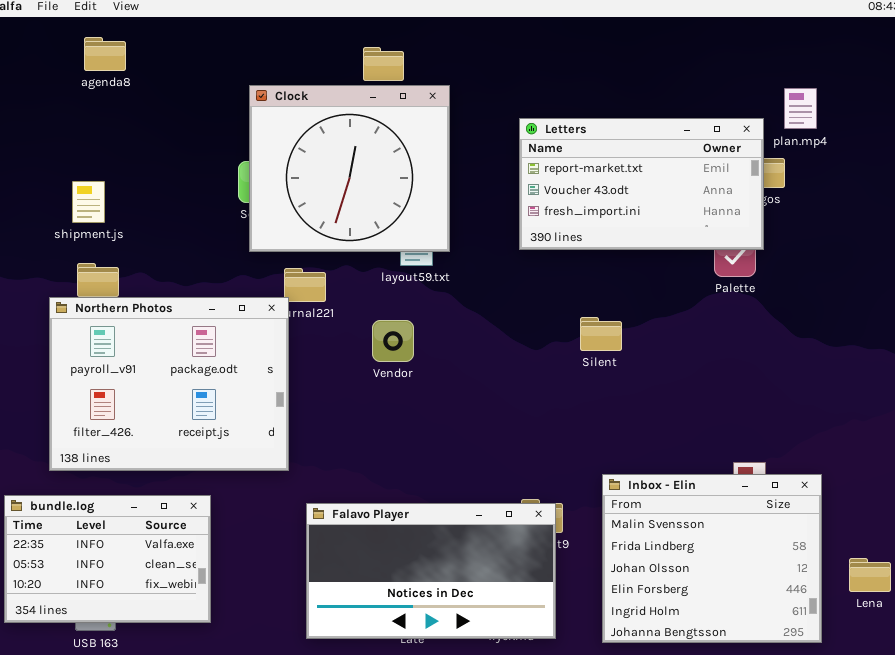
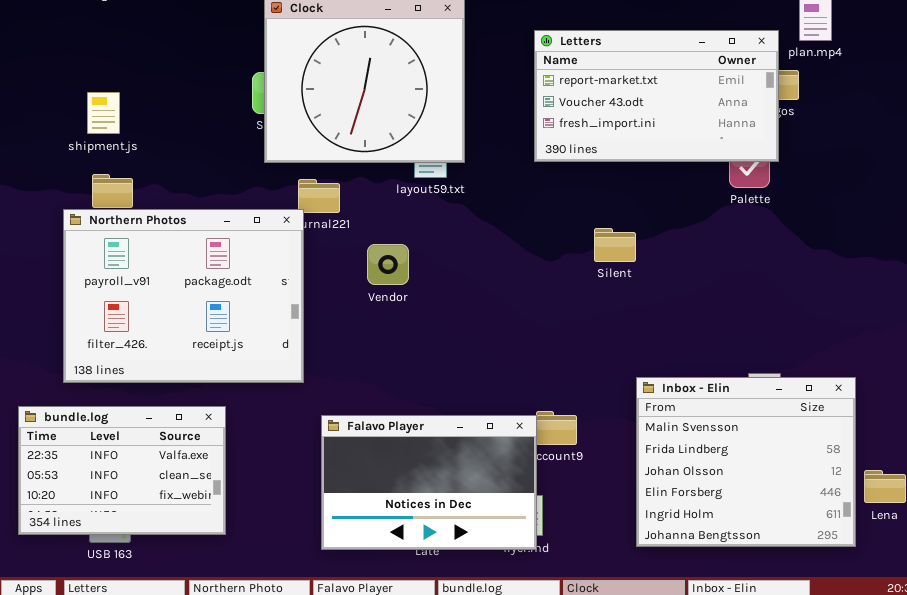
Vendor: [372,320,414,362] -> [367,244,409,285], moved
Inbox - Elin: [602,474,822,643] -> [636,377,856,547], moved
Falavo Player: [306,503,556,639] -> [321,415,537,550], resized

